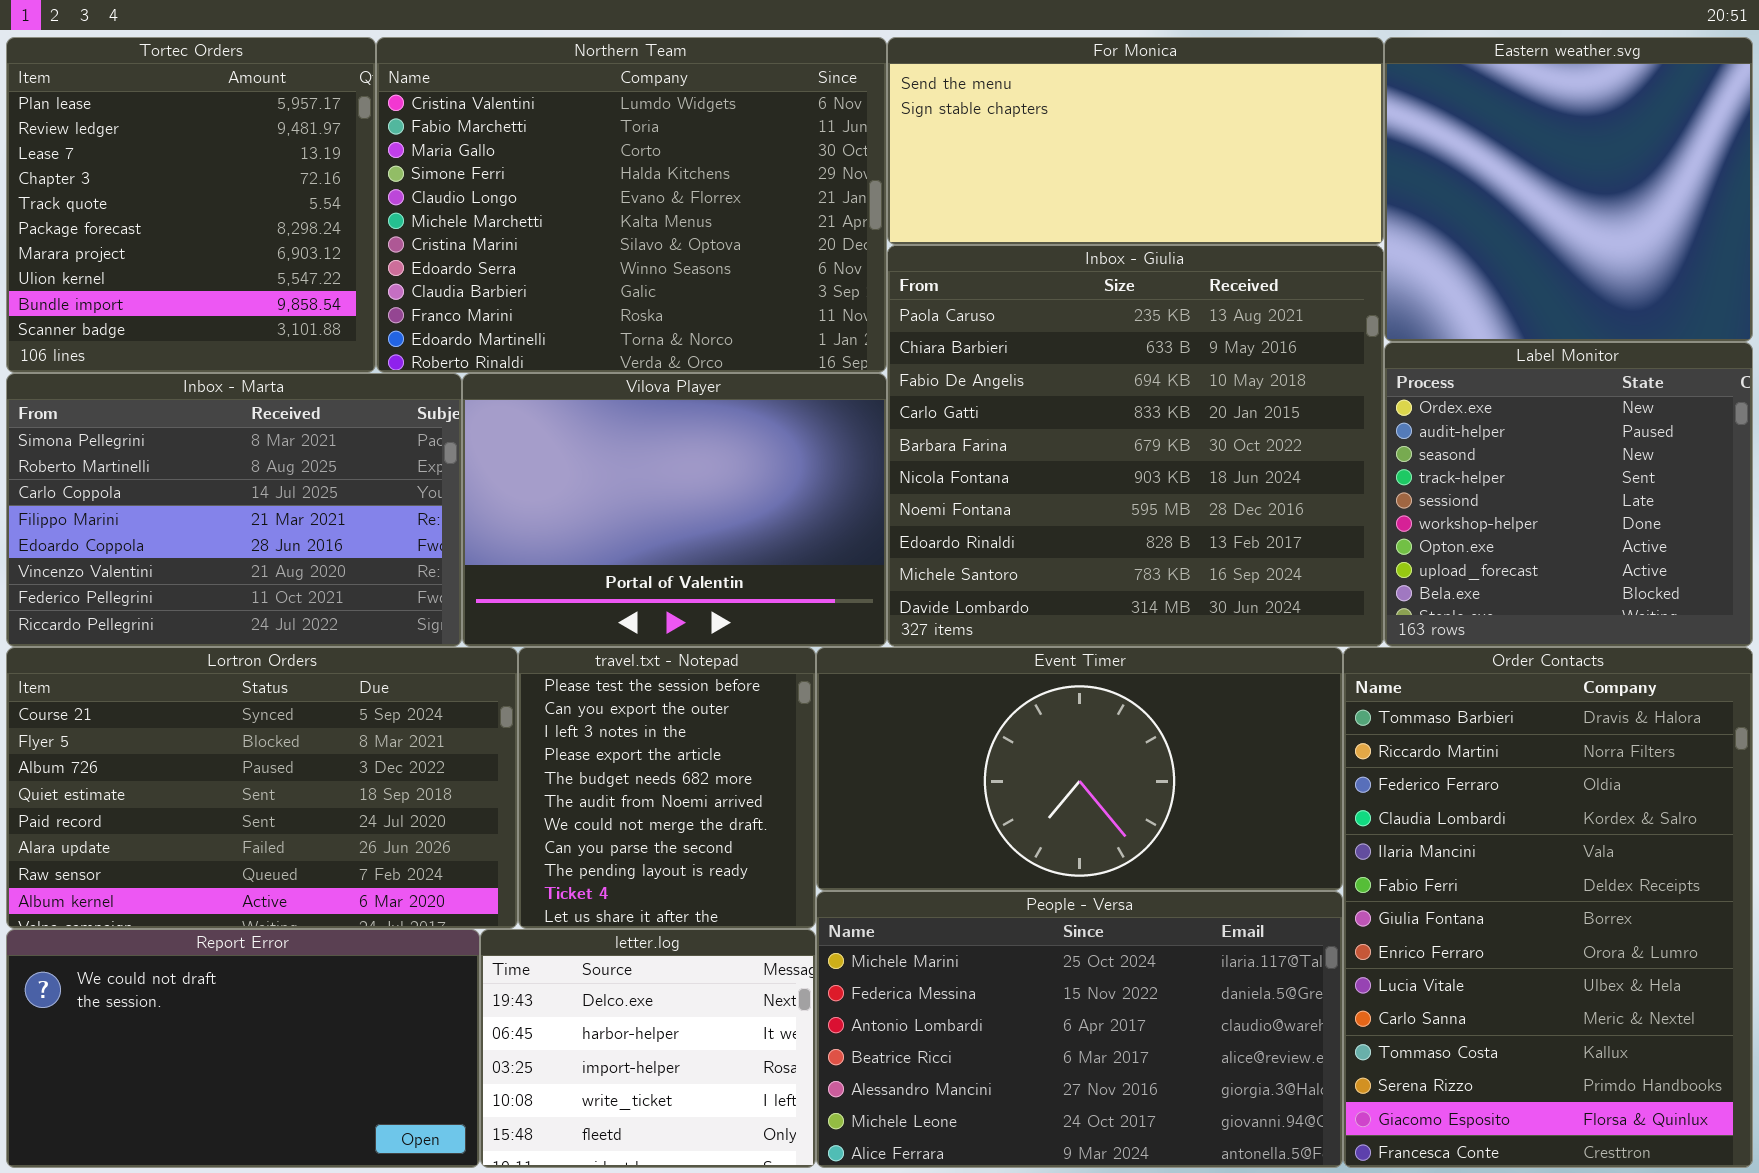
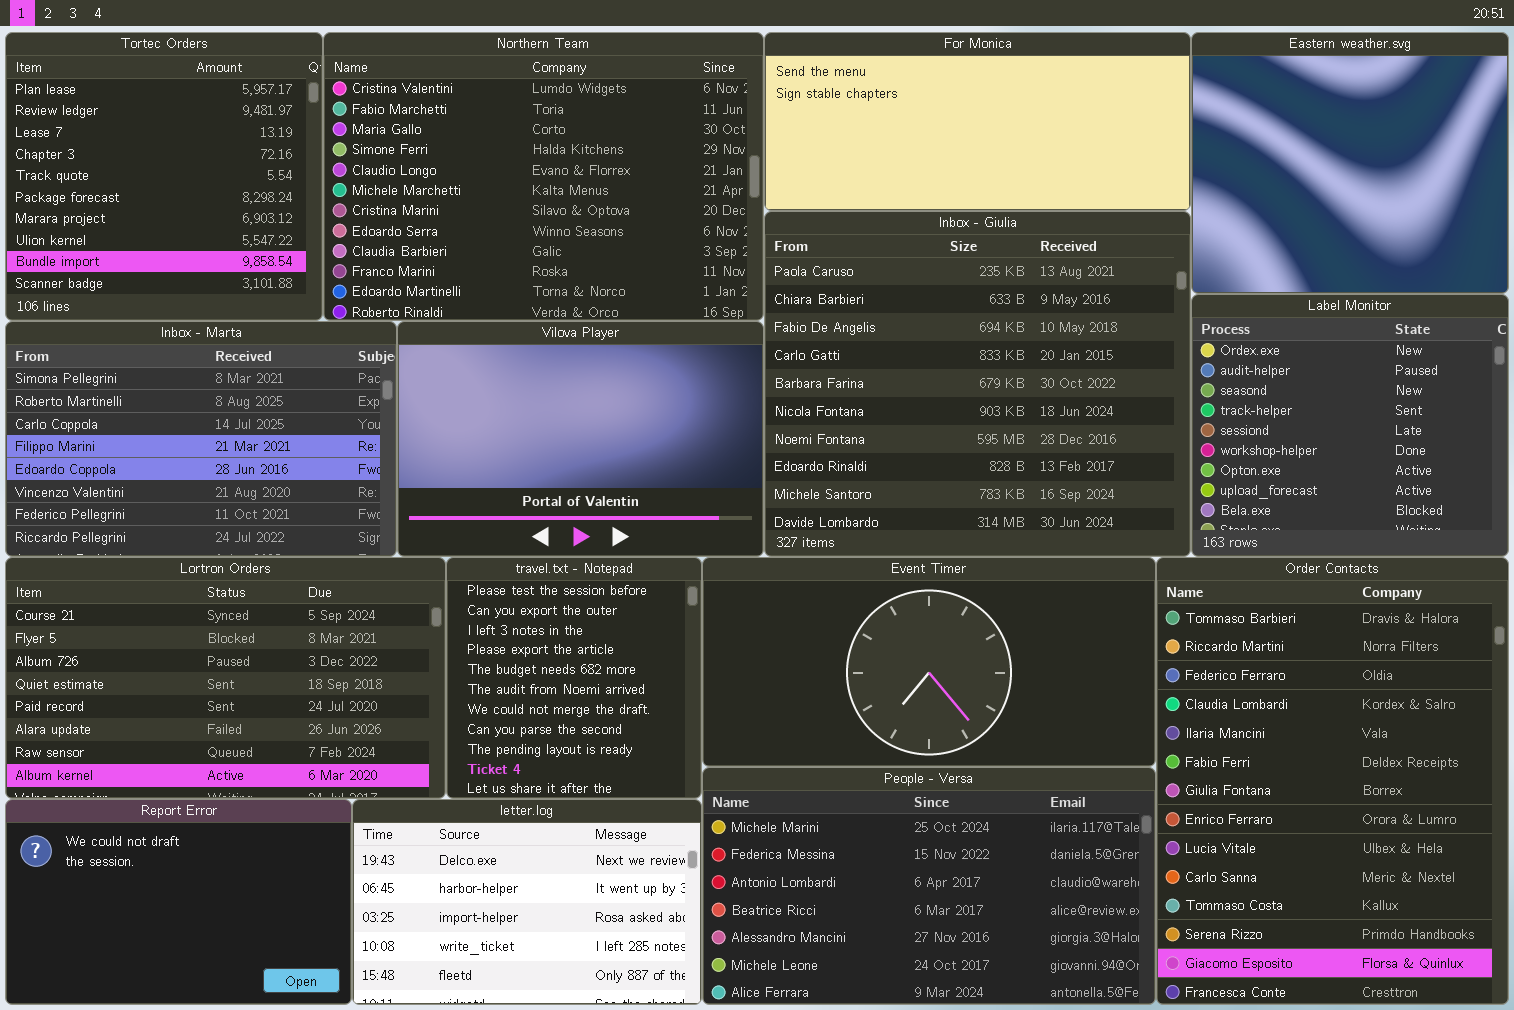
Report Error: [6,929,480,1168] -> [5,799,352,1005], resized
letter.log: [480,929,816,1168] -> [352,799,702,1005], resized

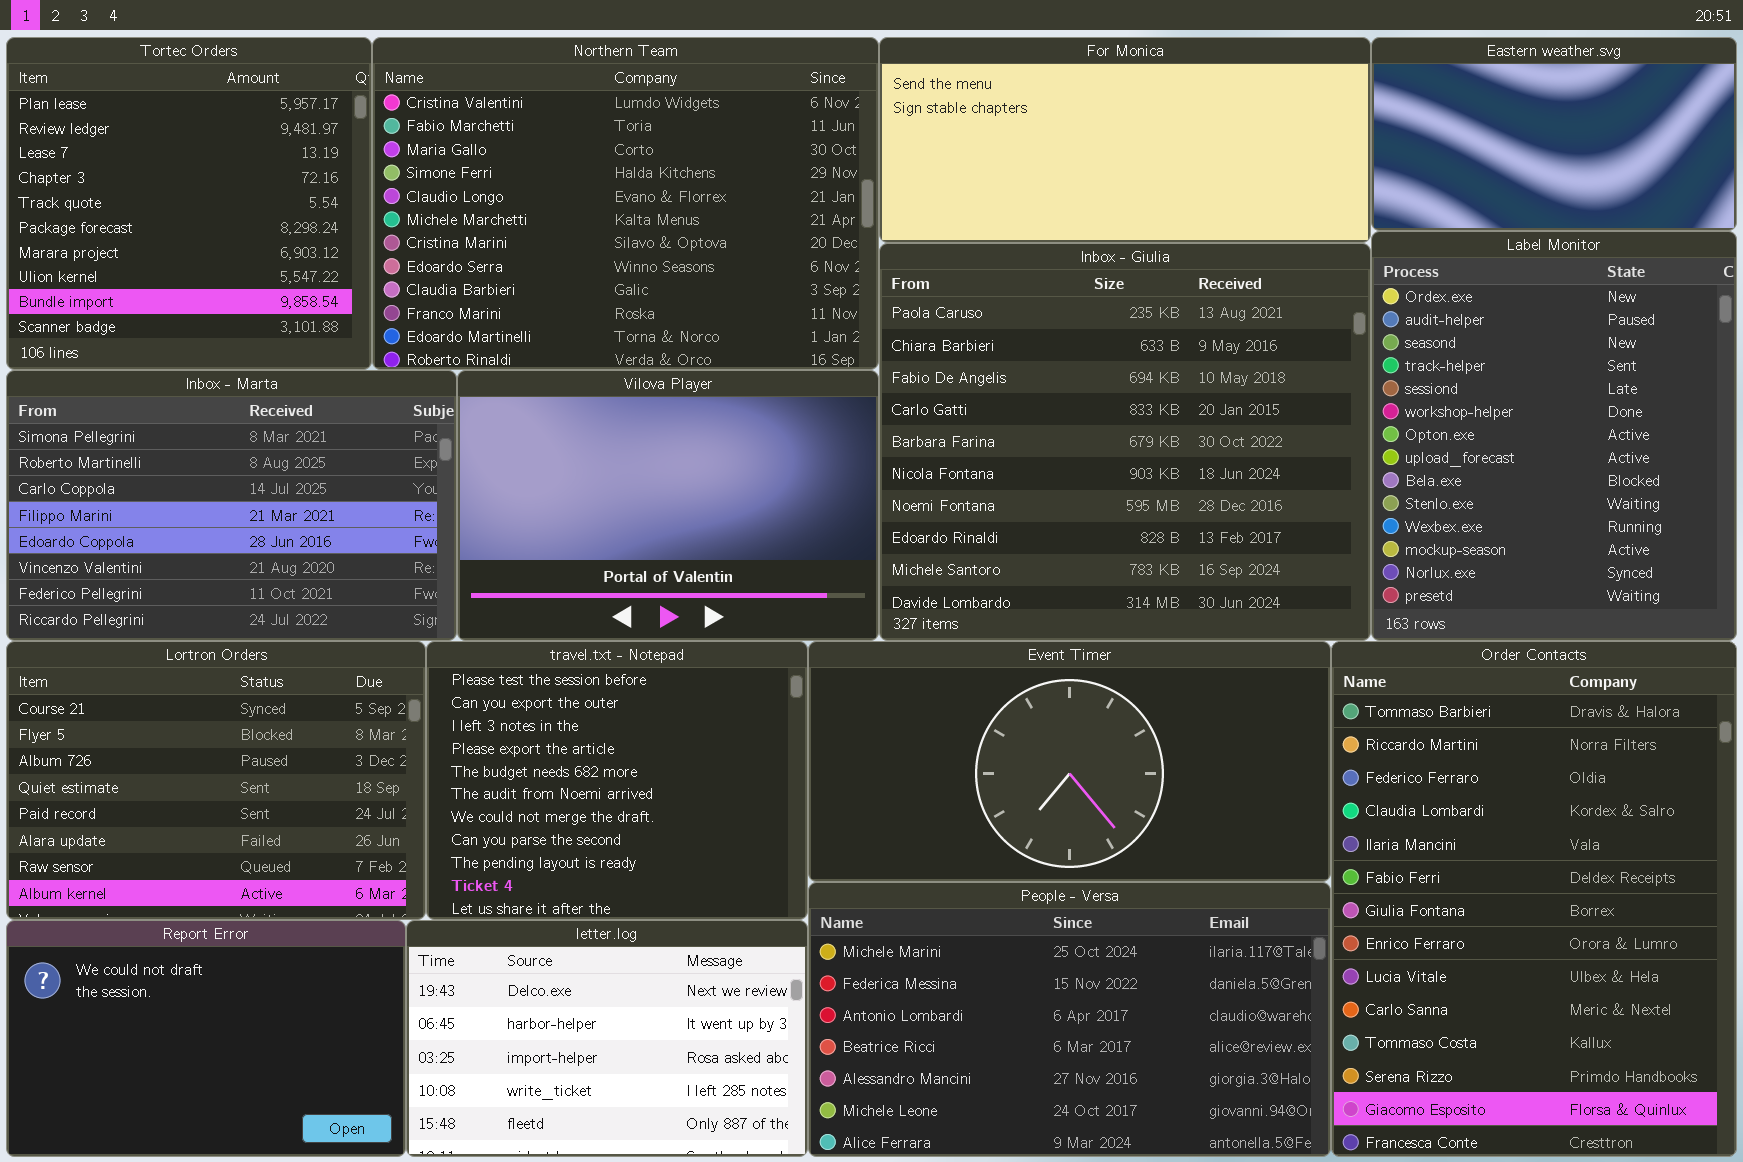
Eastern weather.svg: [1191,32,1509,294] -> [1371,37,1737,231], resized
Label Monitor: [1191,294,1509,557] -> [1371,231,1737,641], resized
Lortron Orders: [5,557,446,799] -> [6,641,426,920], resized
travel.txt - Notepad: [446,557,702,799] -> [426,641,808,920], resized

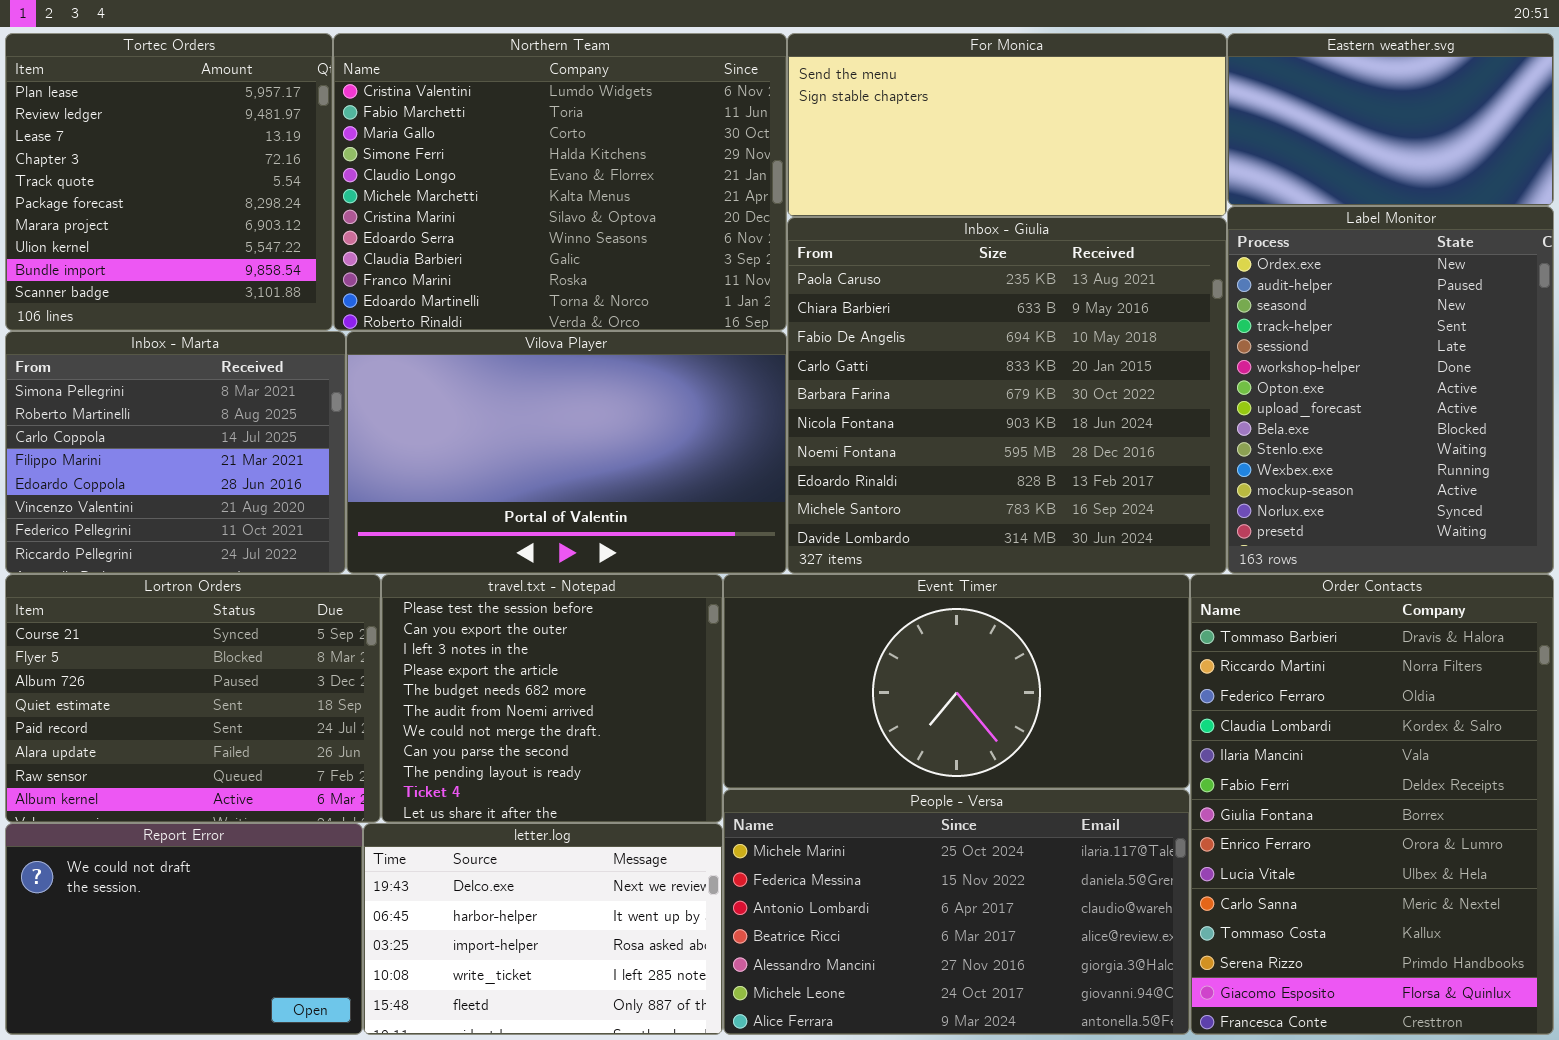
Inbox - Marta: [6,370,457,641] -> [5,331,346,574], resized
Vilova Player: [457,370,879,641] -> [346,331,787,574], resized

